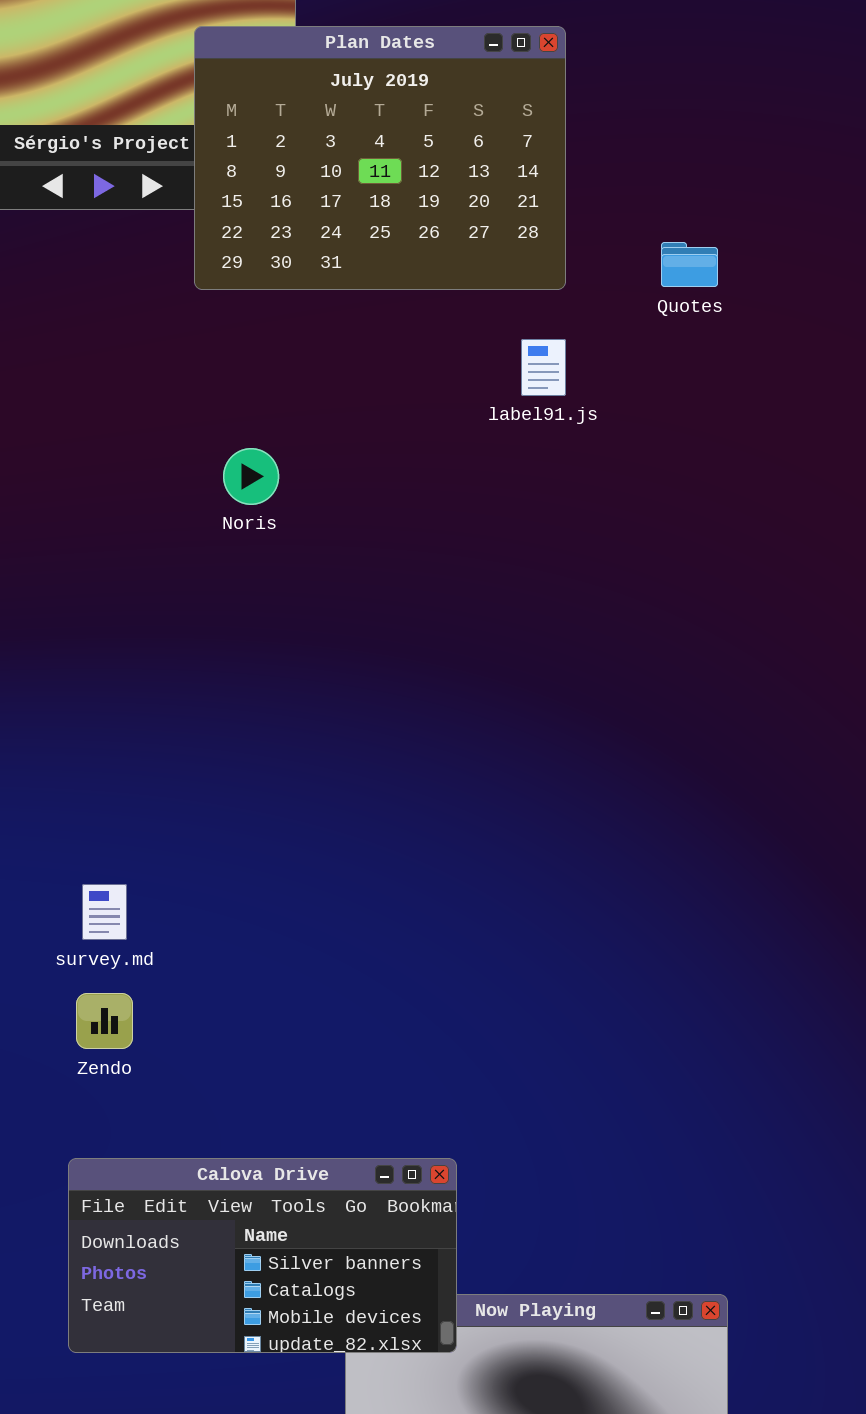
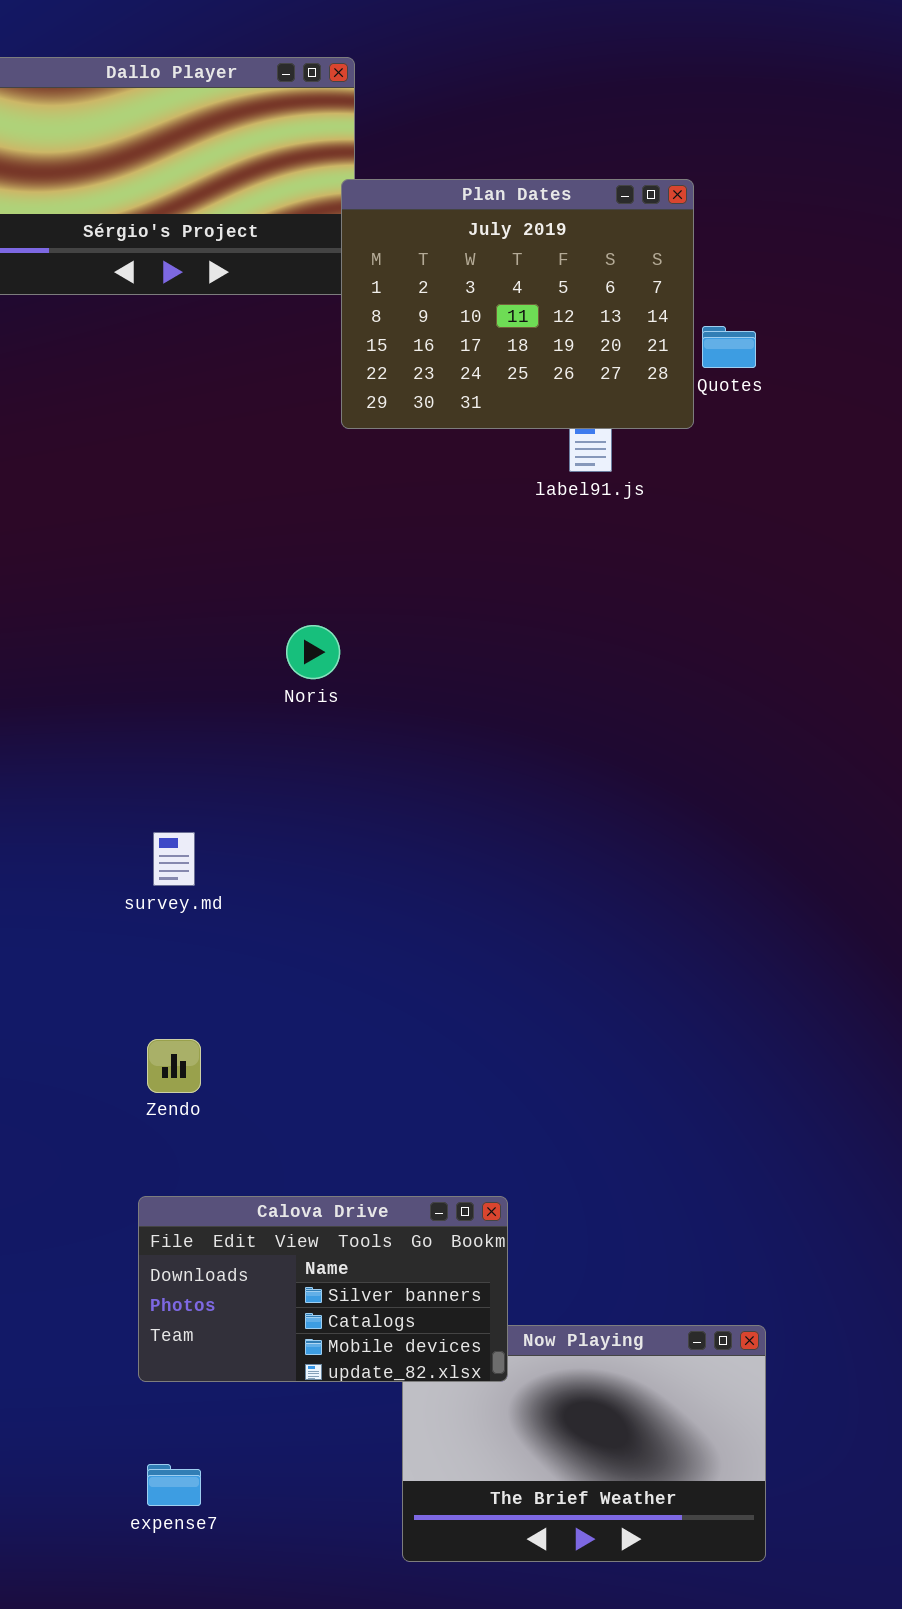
Plan Dates: [194,26,566,290] -> [341,179,694,429], moved
Noris: [223,448,279,505] -> [286,625,340,679], moved
survey.md: [82,884,127,940] -> [153,832,195,886], moved

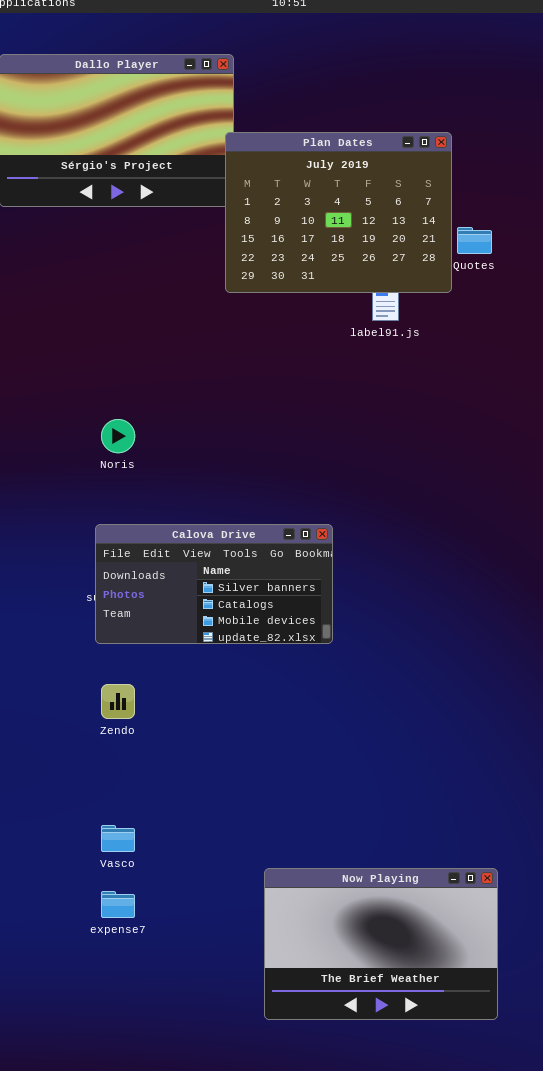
Noris: [286,625,340,679] -> [101,419,135,453], moved
Calova Drive: [138,1196,508,1382] -> [95,524,333,644], moved
expense7: [147,1464,201,1506] -> [101,891,135,918], moved

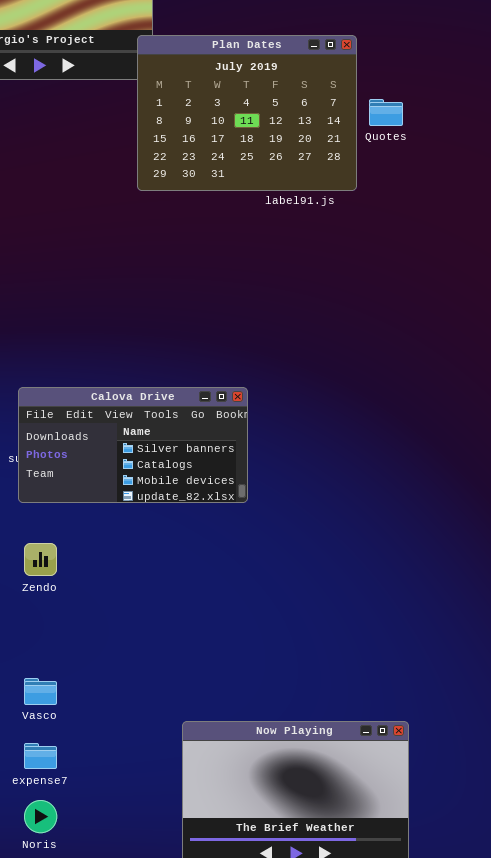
Plan Dates: [225,132,452,293] -> [137,35,357,191], moved
Noris: [101,419,135,453] -> [24,800,57,833], moved

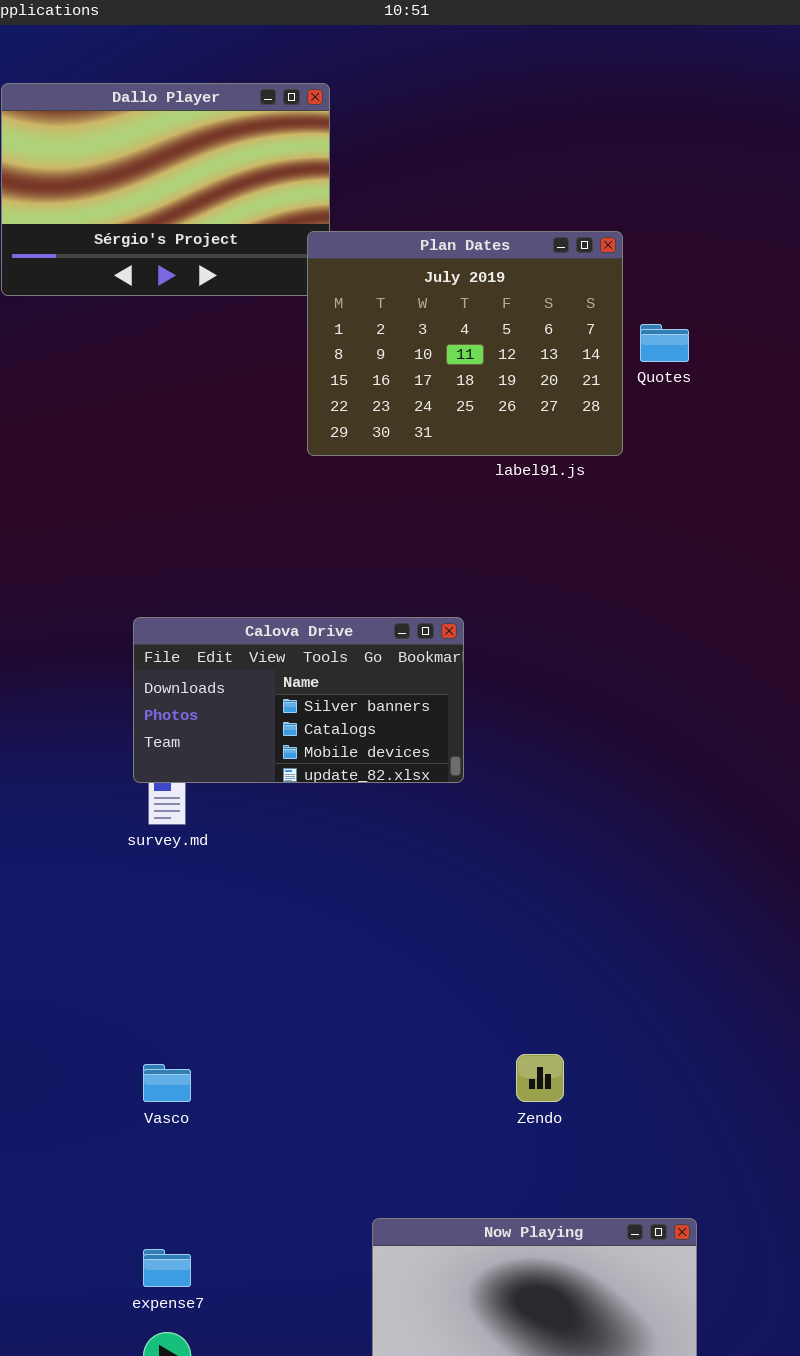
Calova Drive: [18,387,248,503] -> [133,617,464,783], moved
Zendo: [24,543,57,576] -> [516,1054,564,1102], moved
Vasco: [24,678,57,705] -> [143,1064,191,1102], moved

